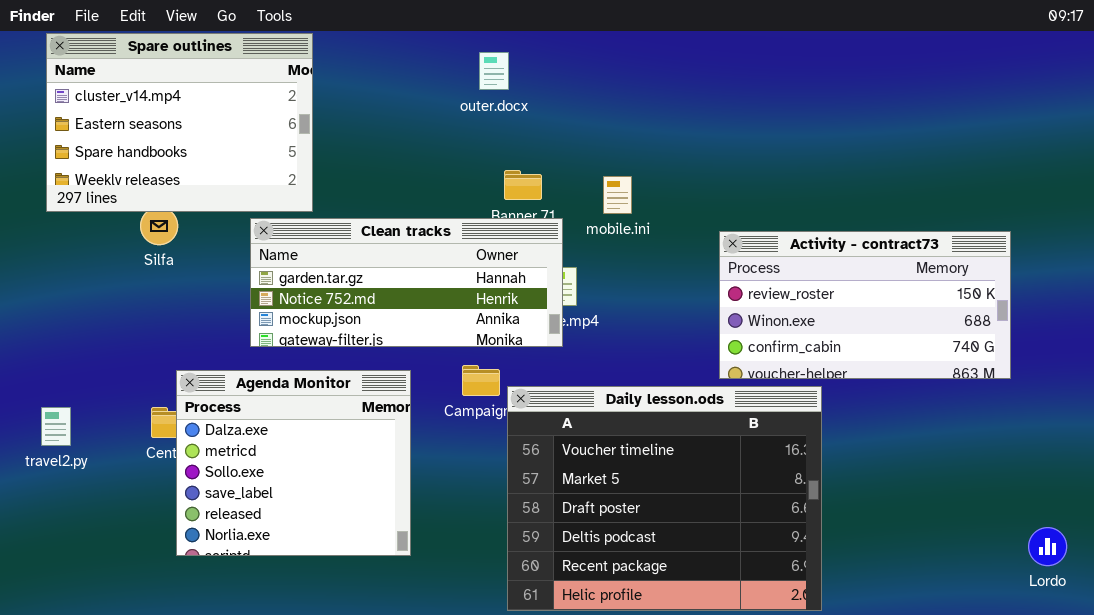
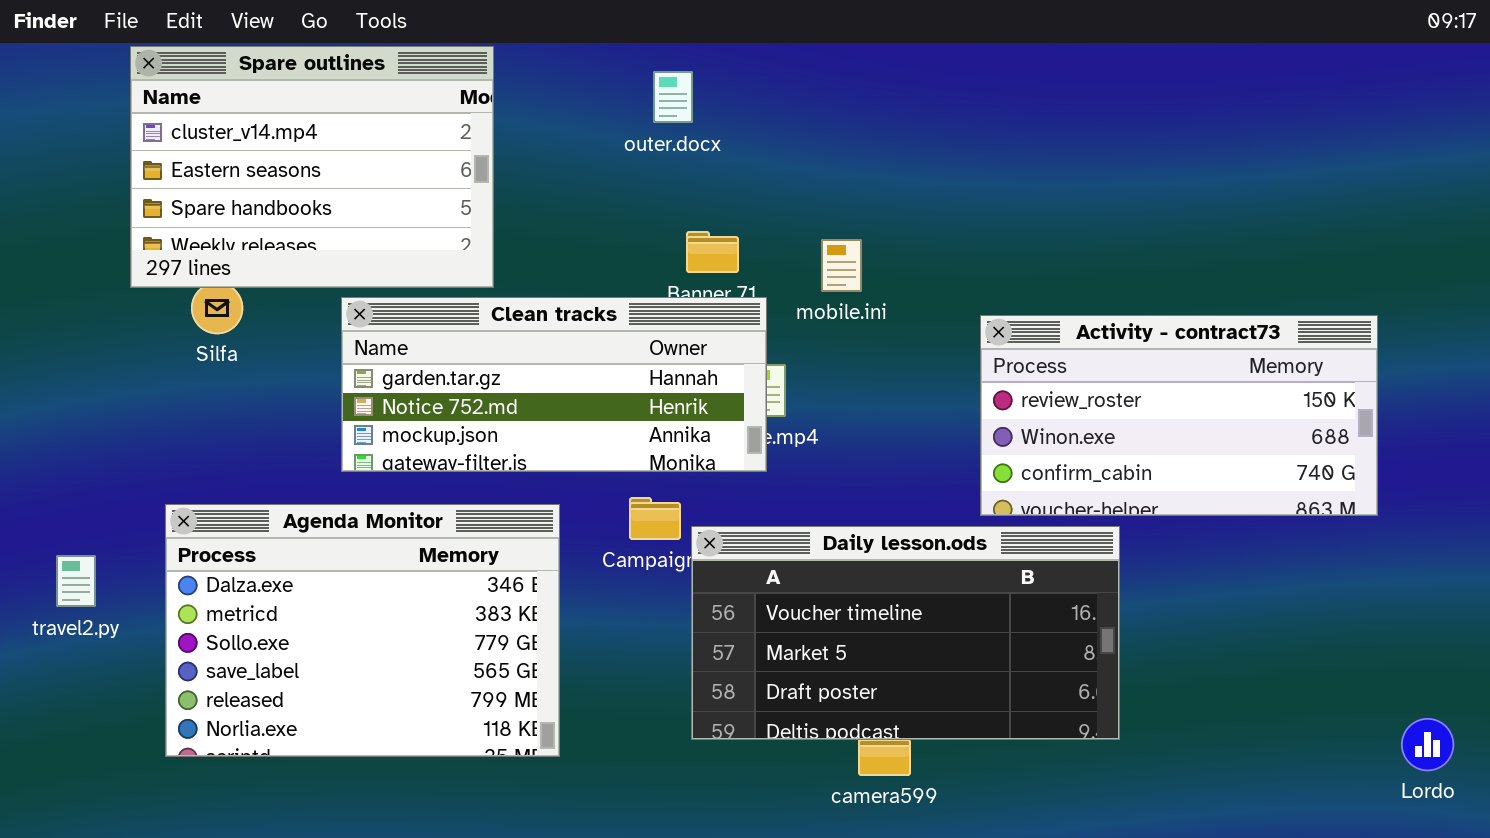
Spare outlines: [46,33,313,212] -> [130,46,494,288], moved
Agenda Monitor: [176,370,411,556] -> [165,504,560,757], resized
Daily lesson.ods: [507,386,822,611] -> [691,526,1120,740], resized

